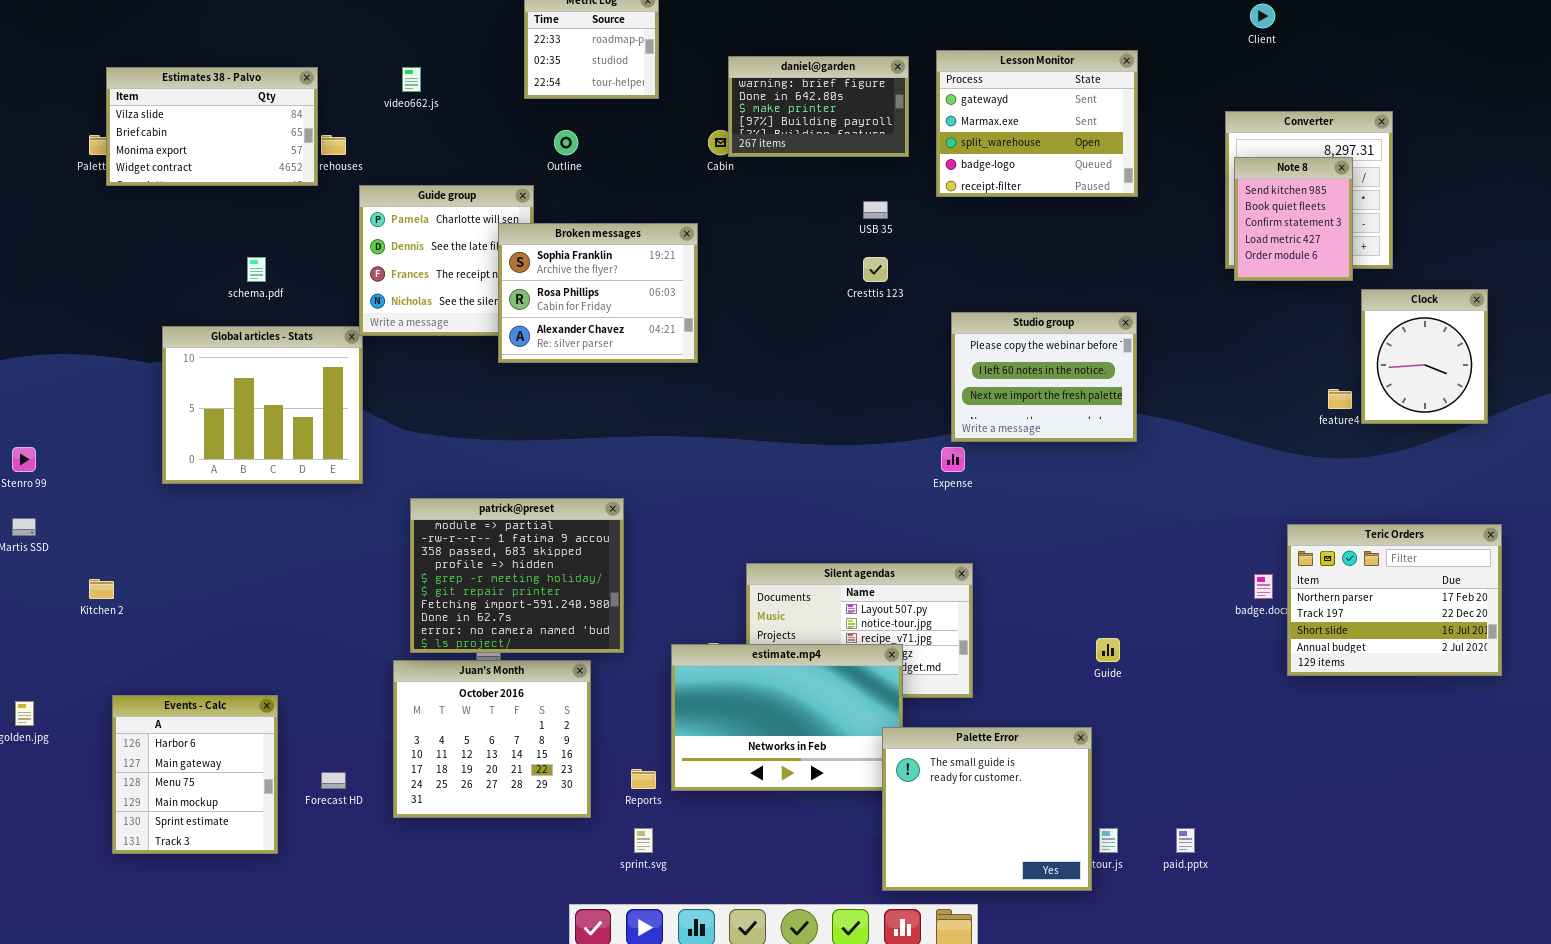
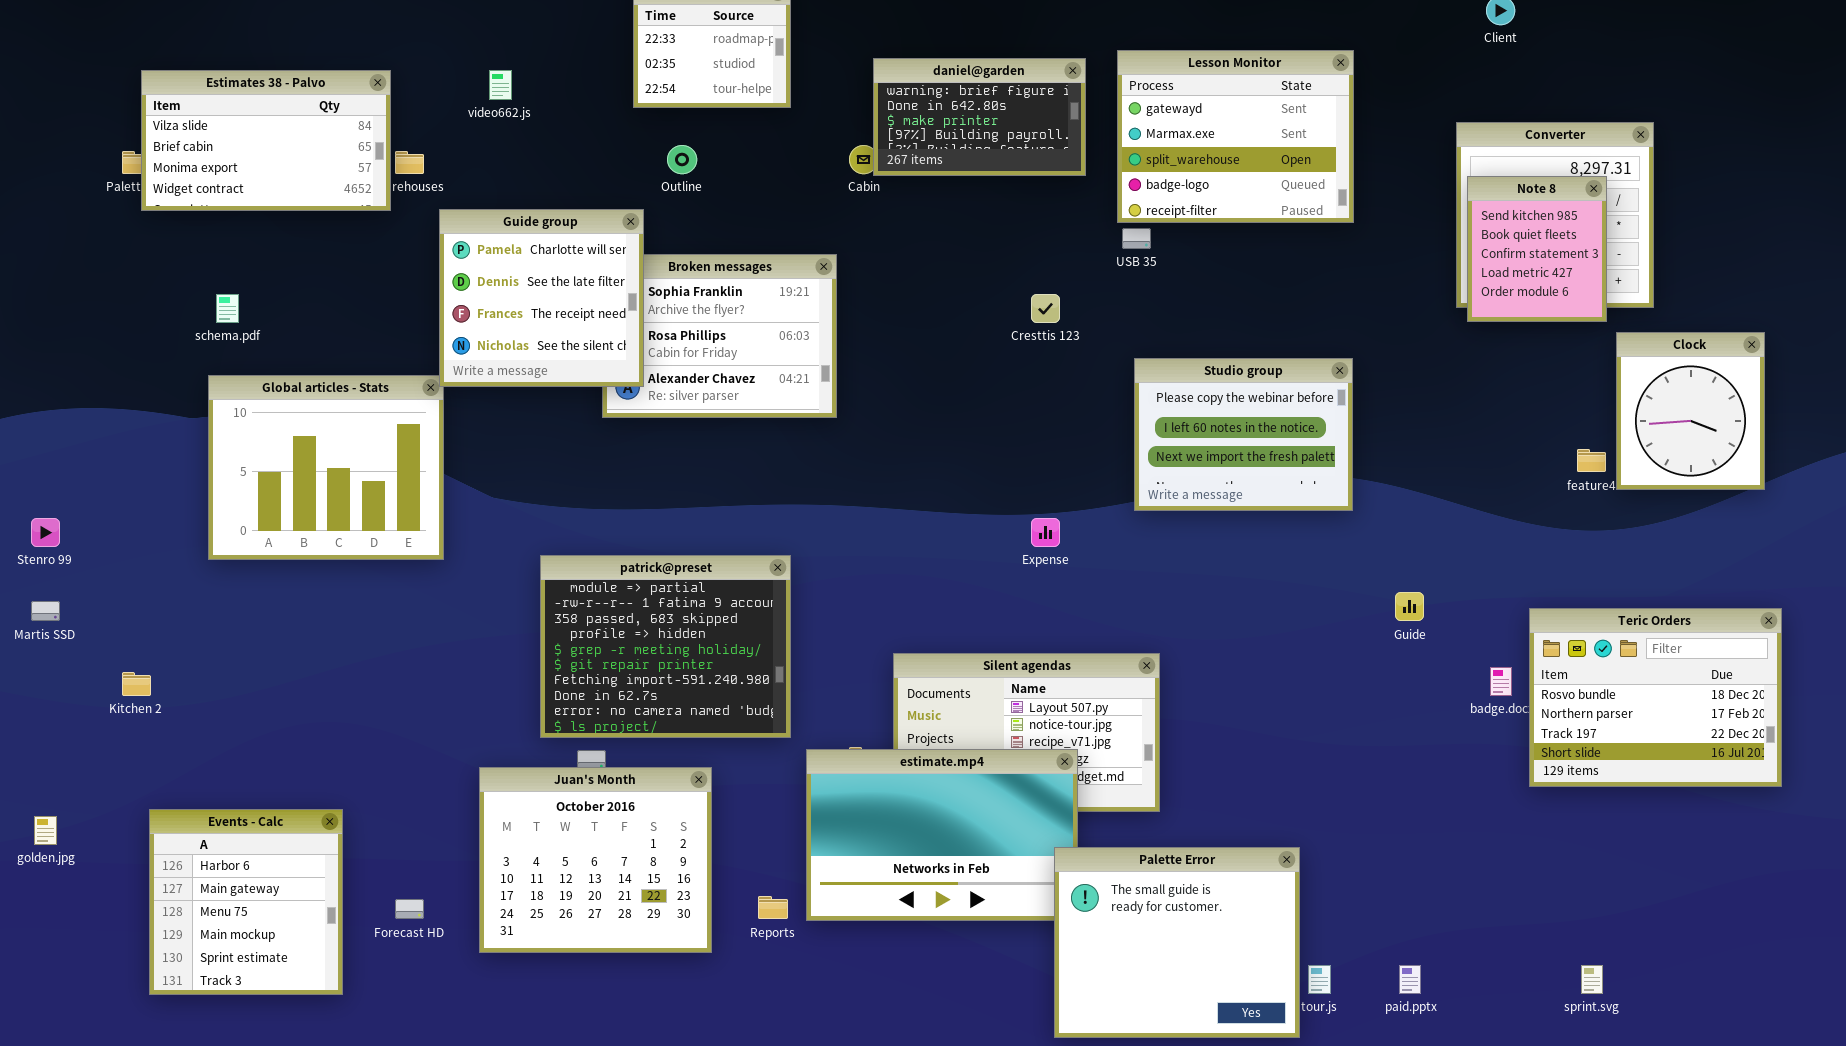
Guide group: [359,185,534,336] -> [439,209,644,387], raised
USB 35: [863,201,888,219] -> [1122,228,1151,249], moved
schema.pdf: [247,257,266,282] -> [216,294,239,323], moved
Expense: [941,447,965,472] -> [1031,518,1060,547], moved
patrick@preset: [410,498,624,653] -> [540,555,791,738], moved
Teric Orders: [1287,524,1502,676] -> [1529,608,1782,787], scrolled up 1 row
Guide: [1096,638,1120,662] -> [1395,592,1424,621], moved
sprint.svg: [634,828,653,853] -> [1581,965,1603,994], moved

